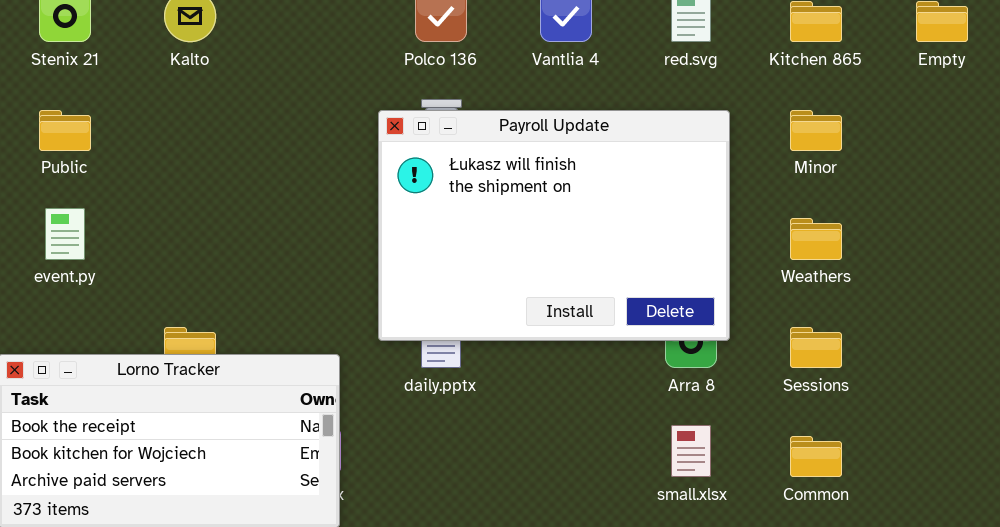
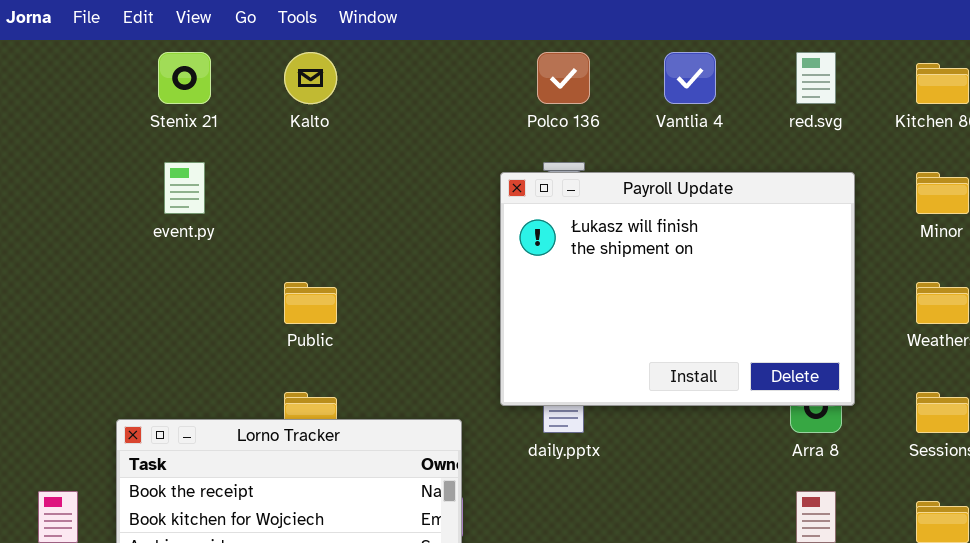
Public: [39,110,91,151] -> [284,282,337,324], moved
event.py: [45,208,85,260] -> [164,162,205,214], moved

